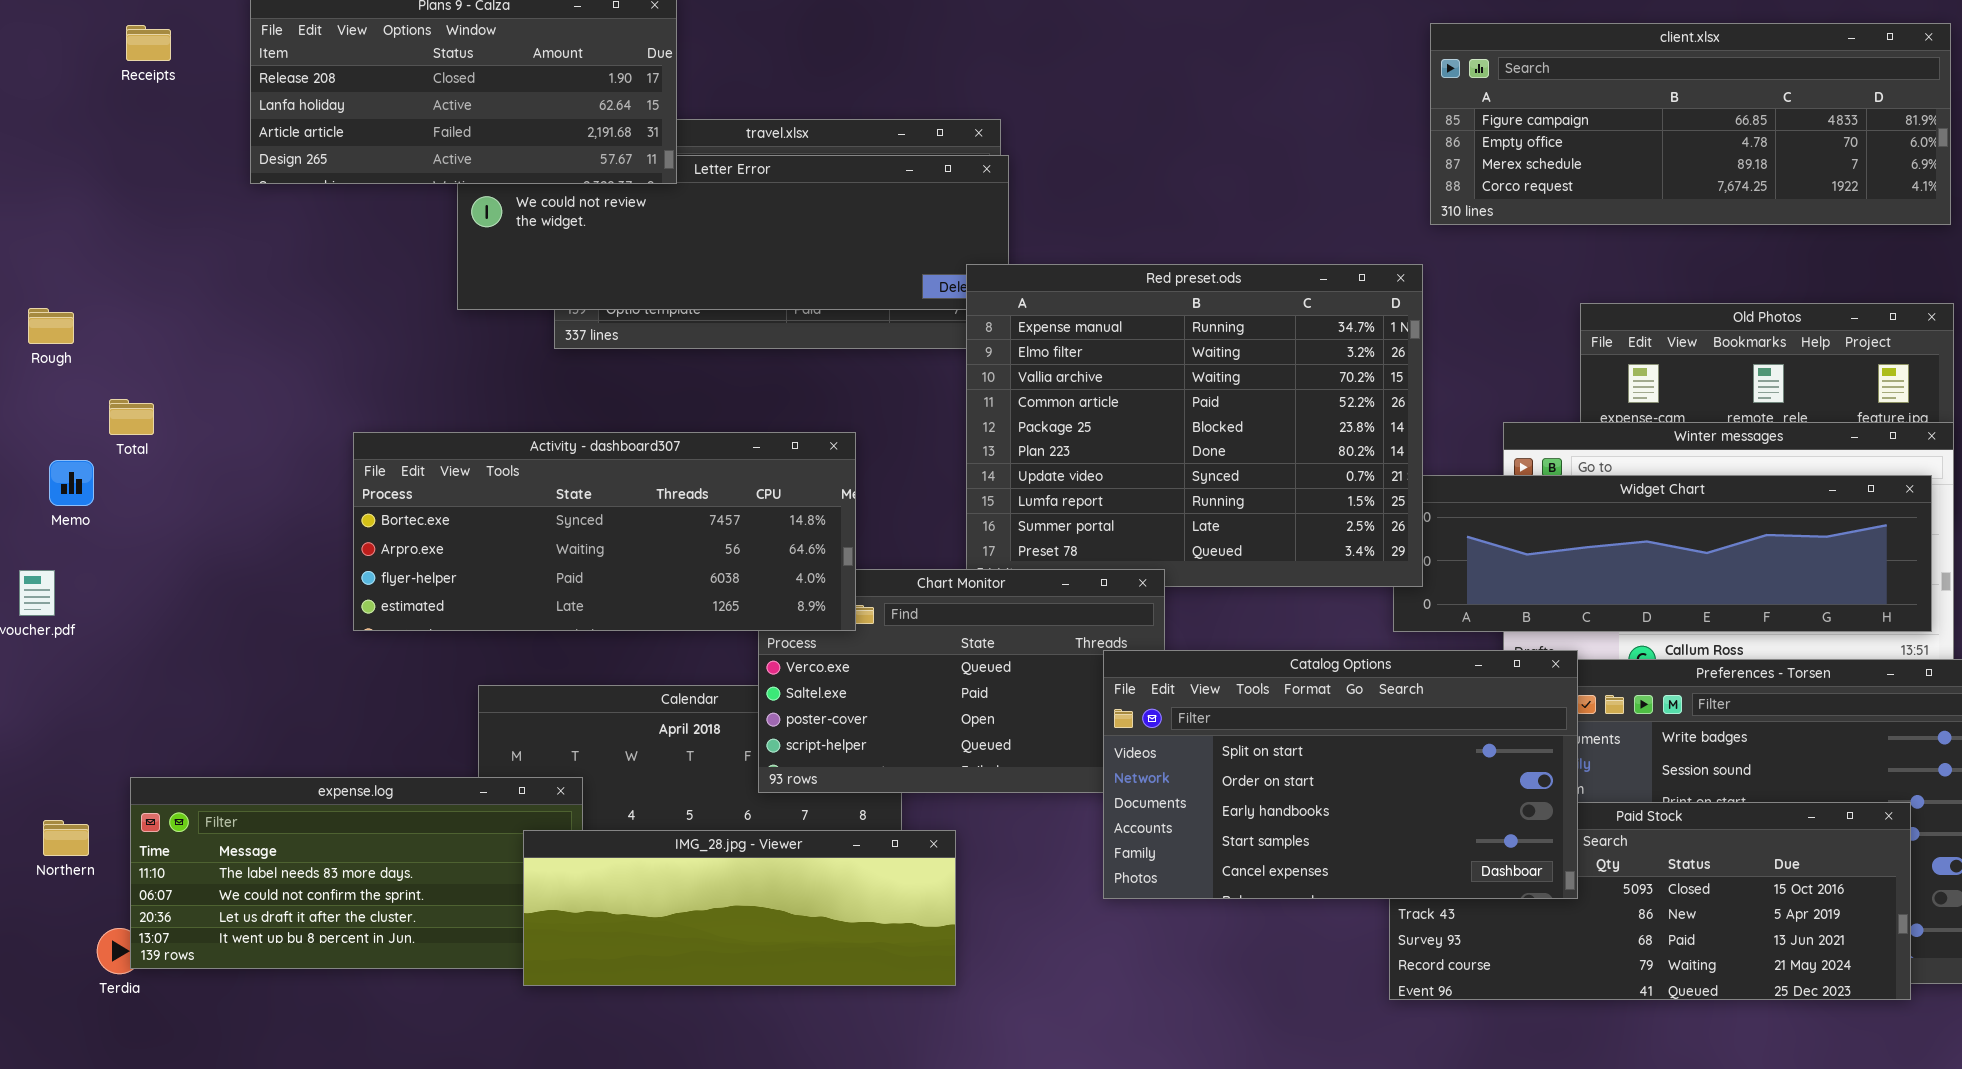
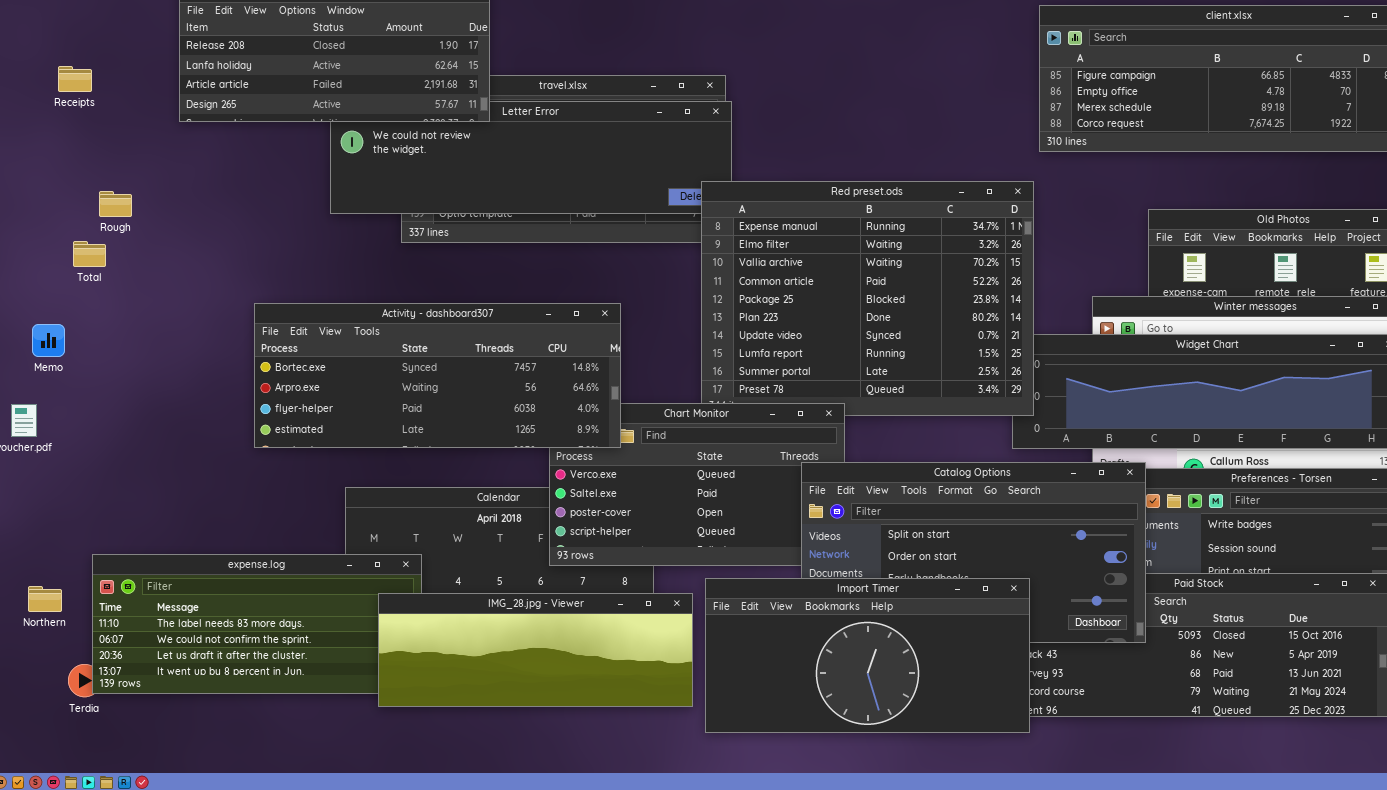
Receipts: [126,25,171,61] -> [58,66,92,92], moved
Rough: [28,308,74,344] -> [99,191,132,217], moved
Total: [109,399,154,435] -> [73,241,106,267], moved
Import Timer: none -> [705,578,1030,733], opened

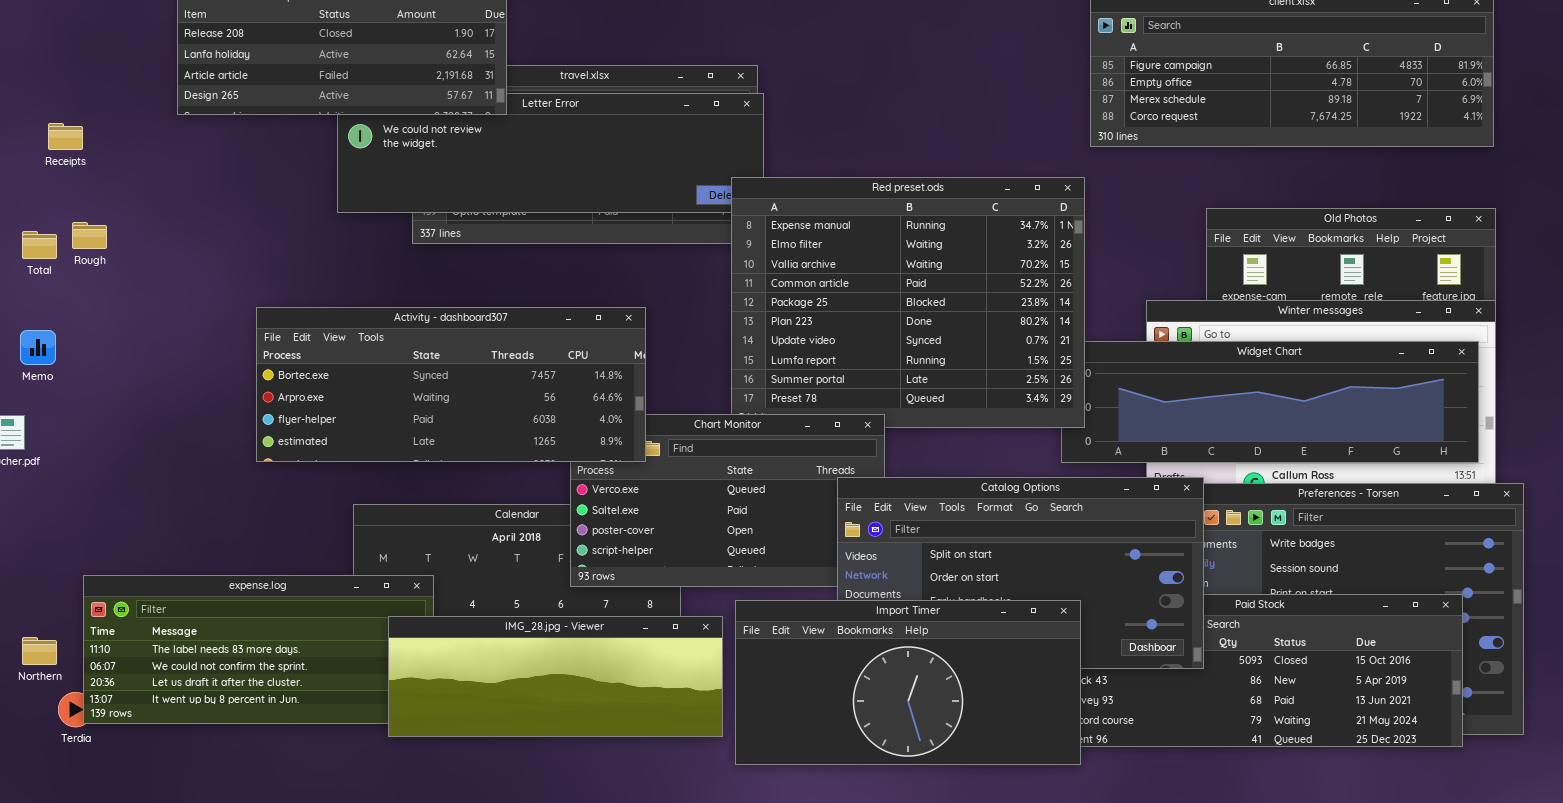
Receipts: [58,66,92,92] -> [48,123,83,150], moved
Rough: [99,191,132,217] -> [72,222,107,249], moved
Total: [73,241,106,267] -> [22,231,57,259], moved
Northern: [28,586,62,612] -> [22,637,57,665], moved

